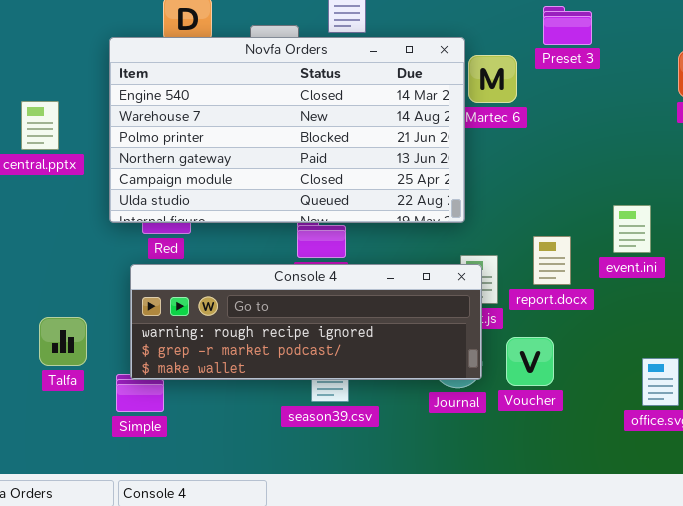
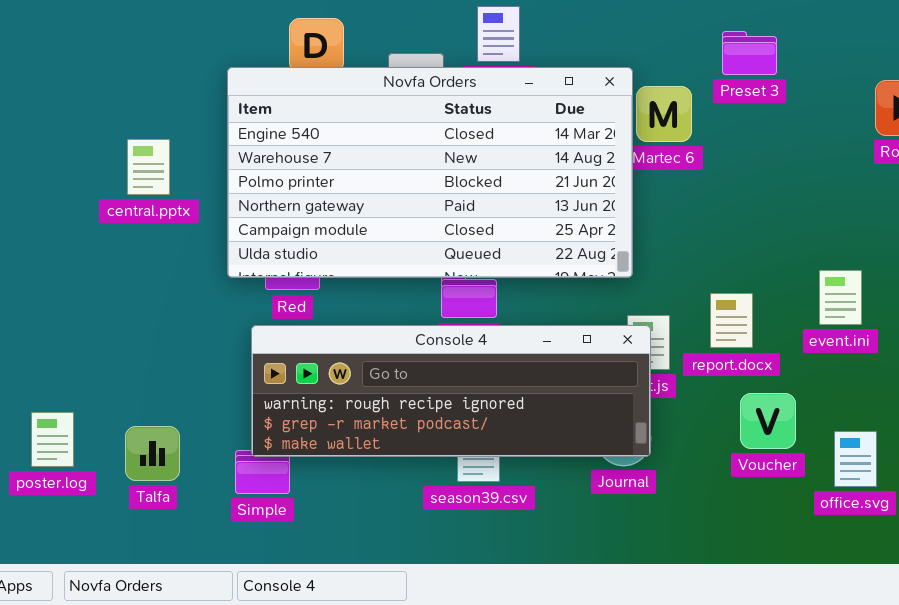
event.ini: [613,205,651,253] -> [819,270,862,325], moved
Talfa: [39,317,87,366] -> [125,426,180,481], moved
Voucher: [506,337,554,386] -> [740,393,796,449], moved

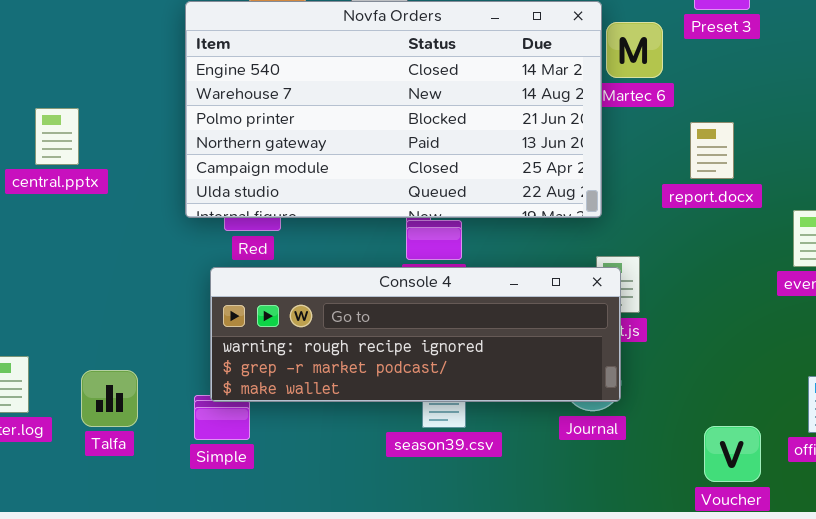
central.pptx: [127,139,170,195] -> [35,108,79,165], moved
report.docx: [710,293,753,348] -> [690,122,734,179], moved
Voucher: [740,393,796,449] -> [704,426,761,482], moved

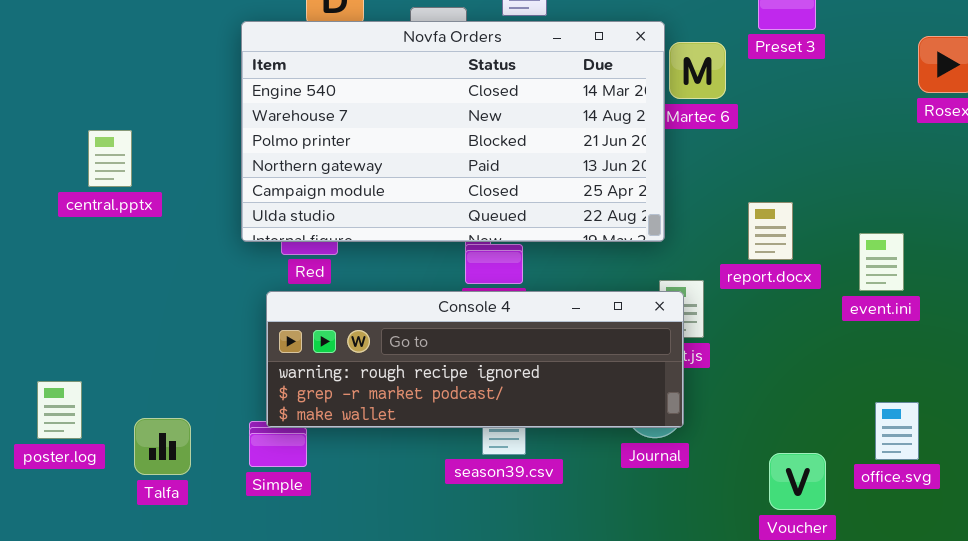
report.docx: [690,122,734,179] -> [748,202,793,260], moved
Talfa: [81,370,138,427] -> [134,418,191,475], moved

